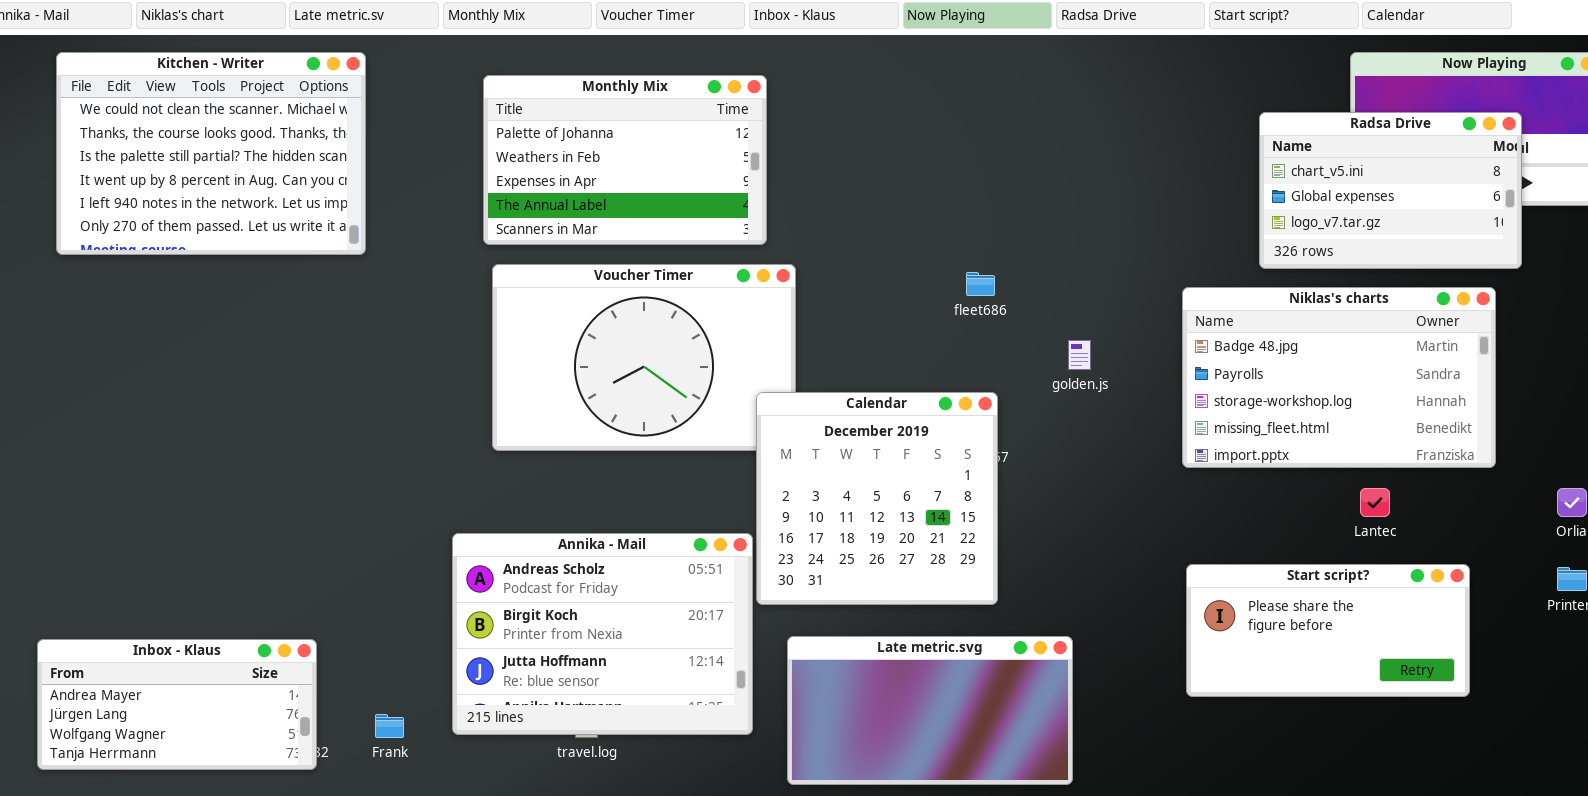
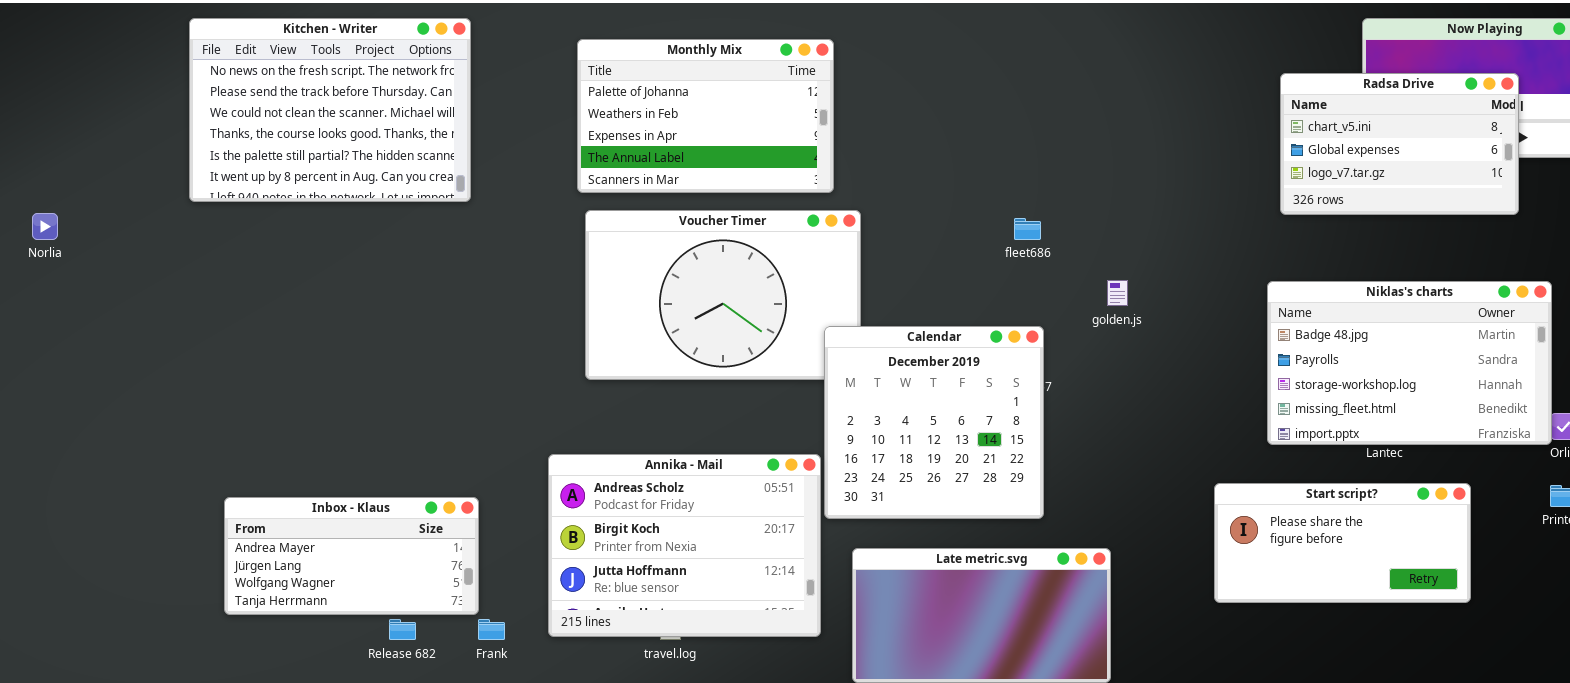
Kitchen - Writer: [56,52,366,255] -> [189,18,471,202], scrolled up 2 rows
Niklas's charts: [1182,287,1496,468] -> [1267,281,1552,445], moved
Inbox - Klaus: [37,639,317,770] -> [224,497,479,615], moved

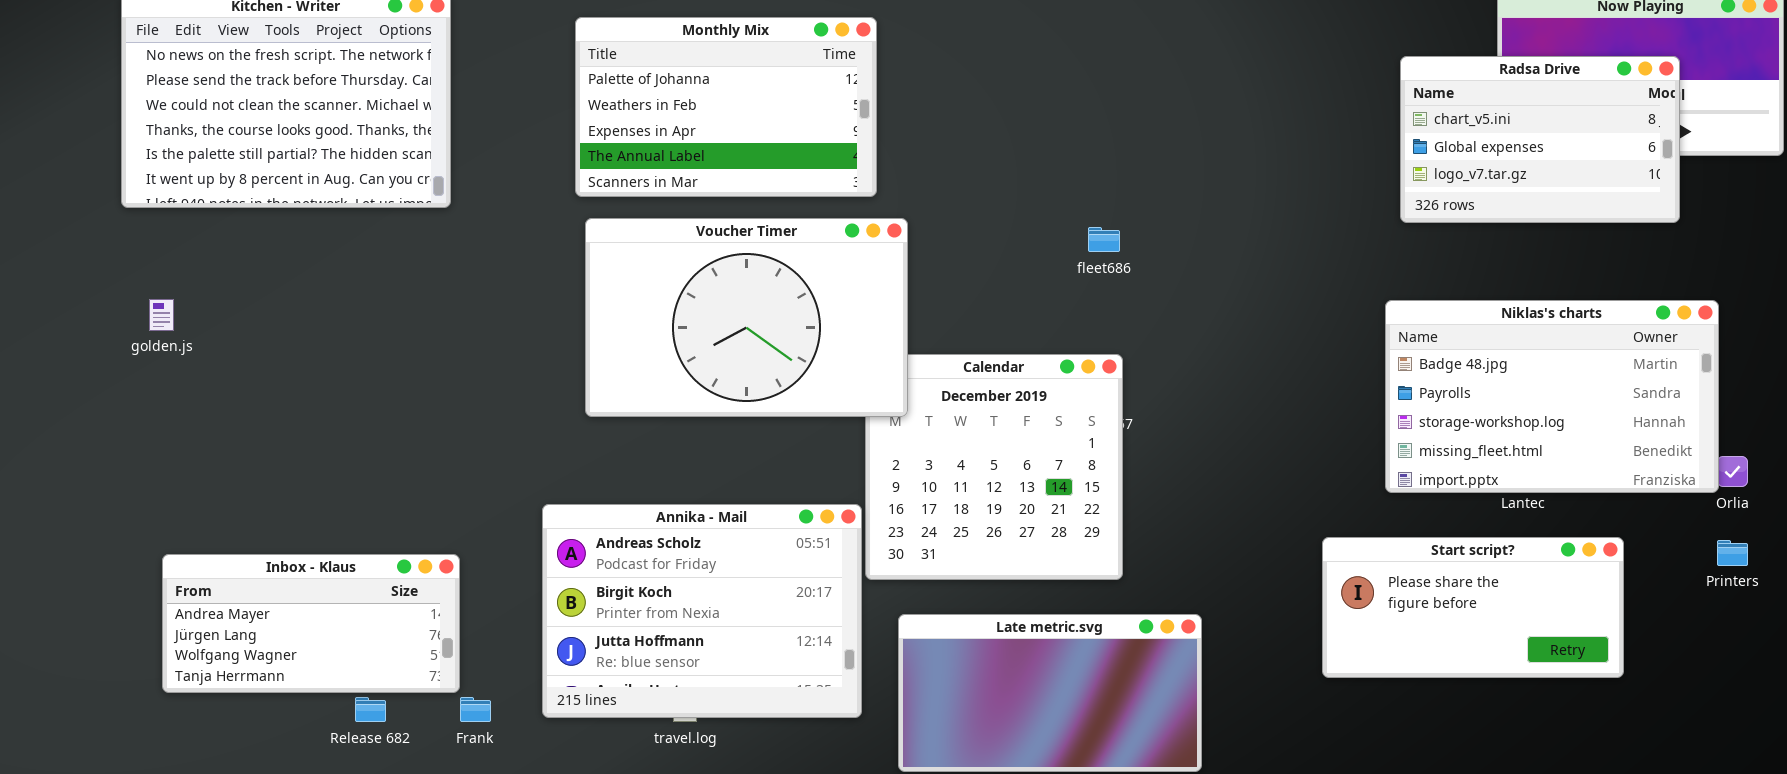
Voucher Timer: [585,210,861,380] -> [585,218,908,417], raised
golden.js: [1107,280,1128,306] -> [149,299,174,331], moved

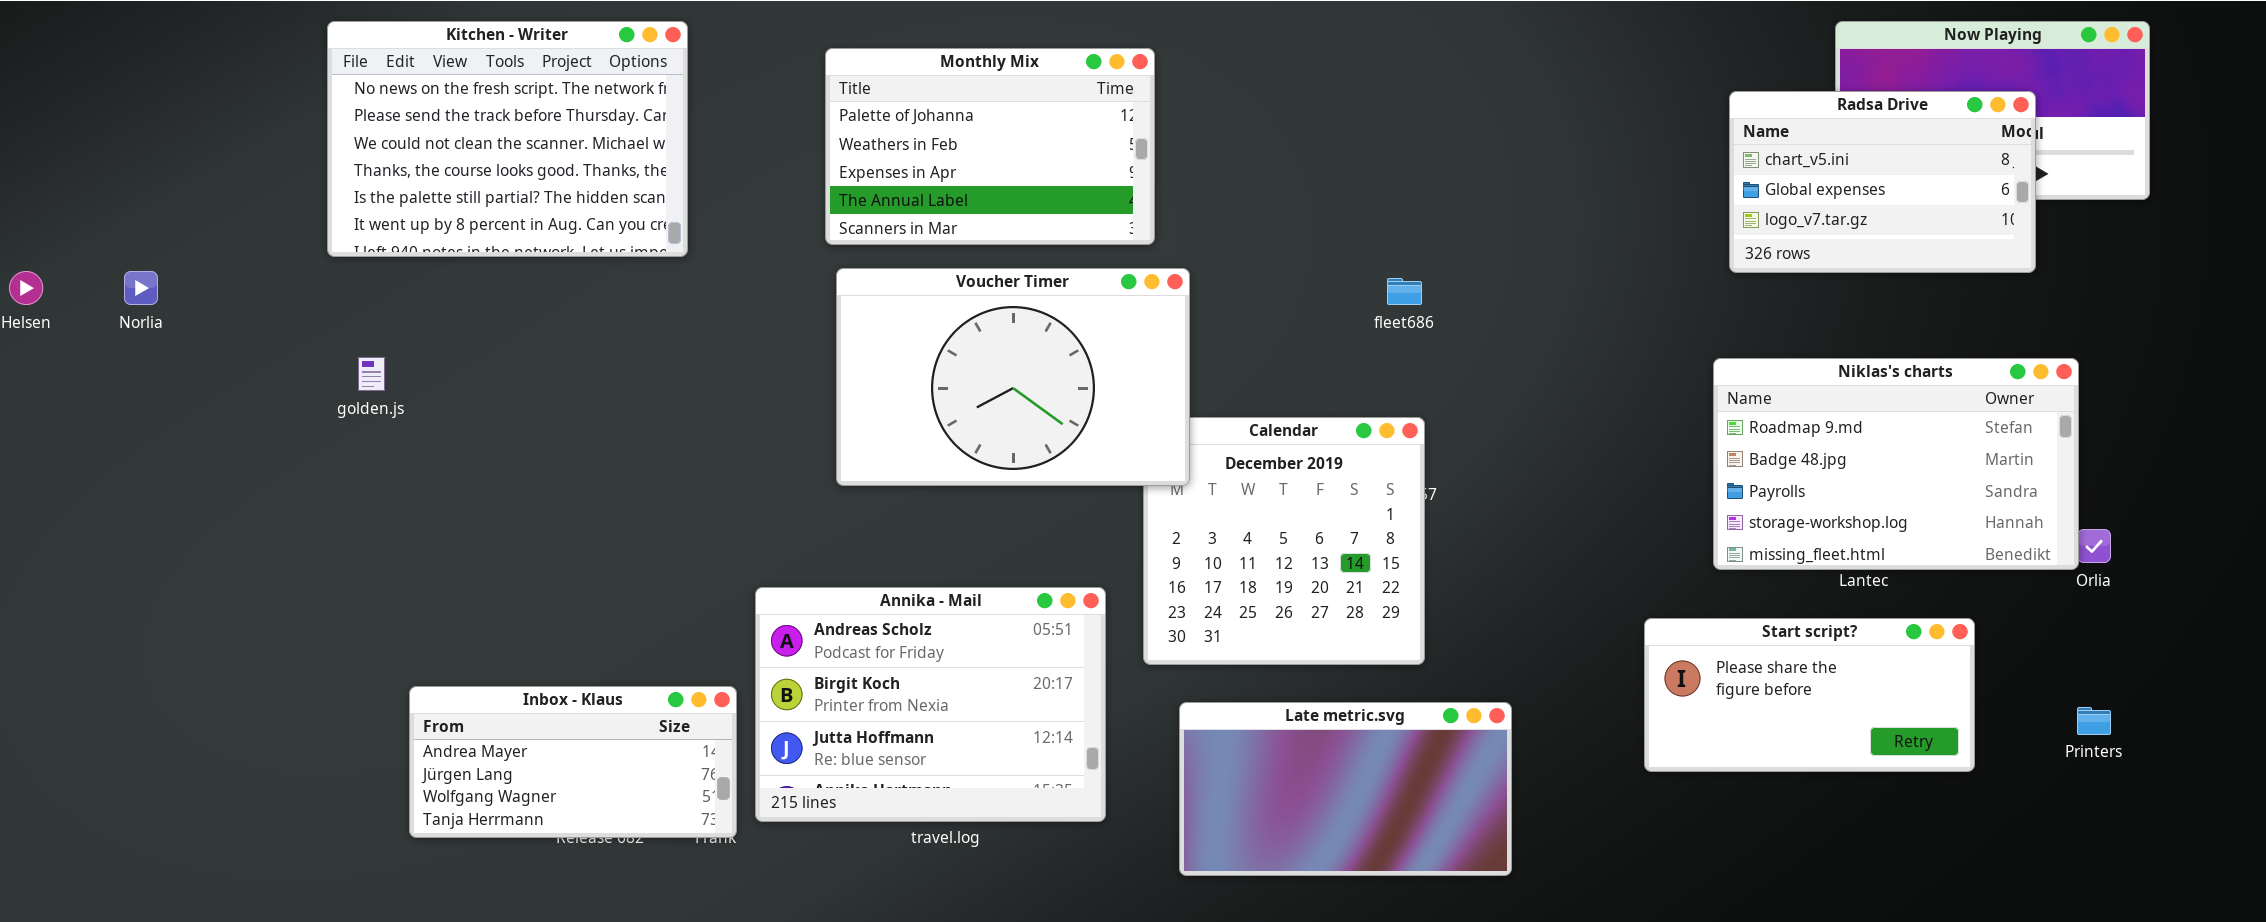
Niklas's charts: [1385,300,1719,493] -> [1713,358,2079,570], scrolled up 1 row
Annika - Mail: [542,504,862,718] -> [755,587,1106,822], moved
Printers: [1717,540,1748,566] -> [2077,707,2111,735], moved
Inbox - Klaus: [162,554,460,693] -> [409,686,737,838], moved

